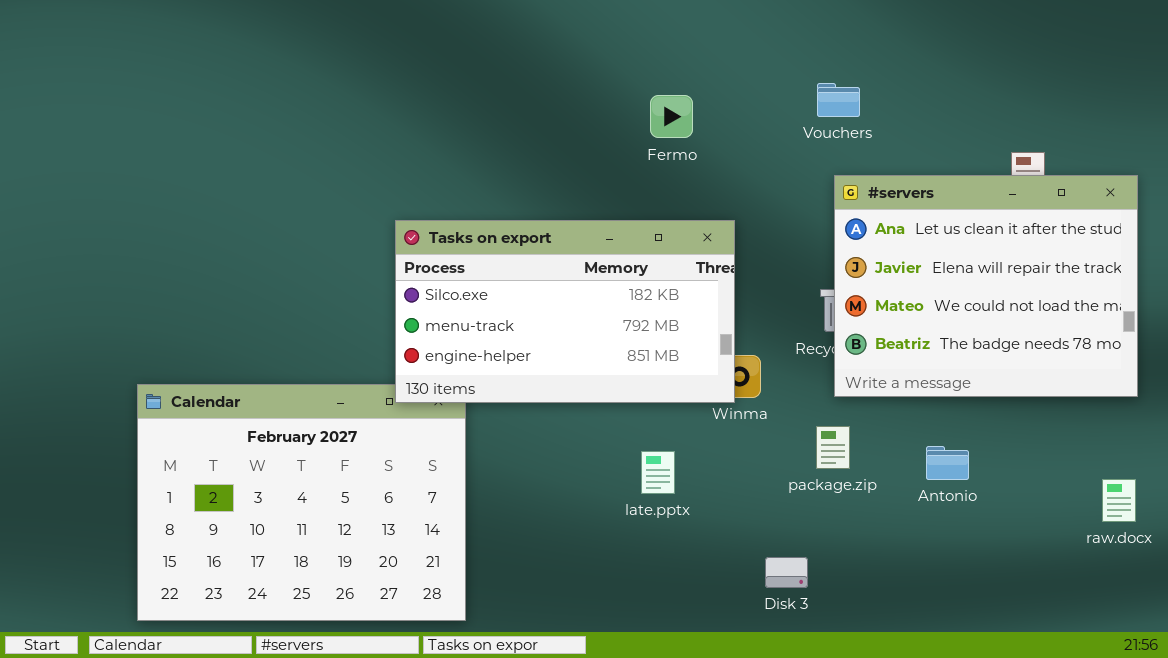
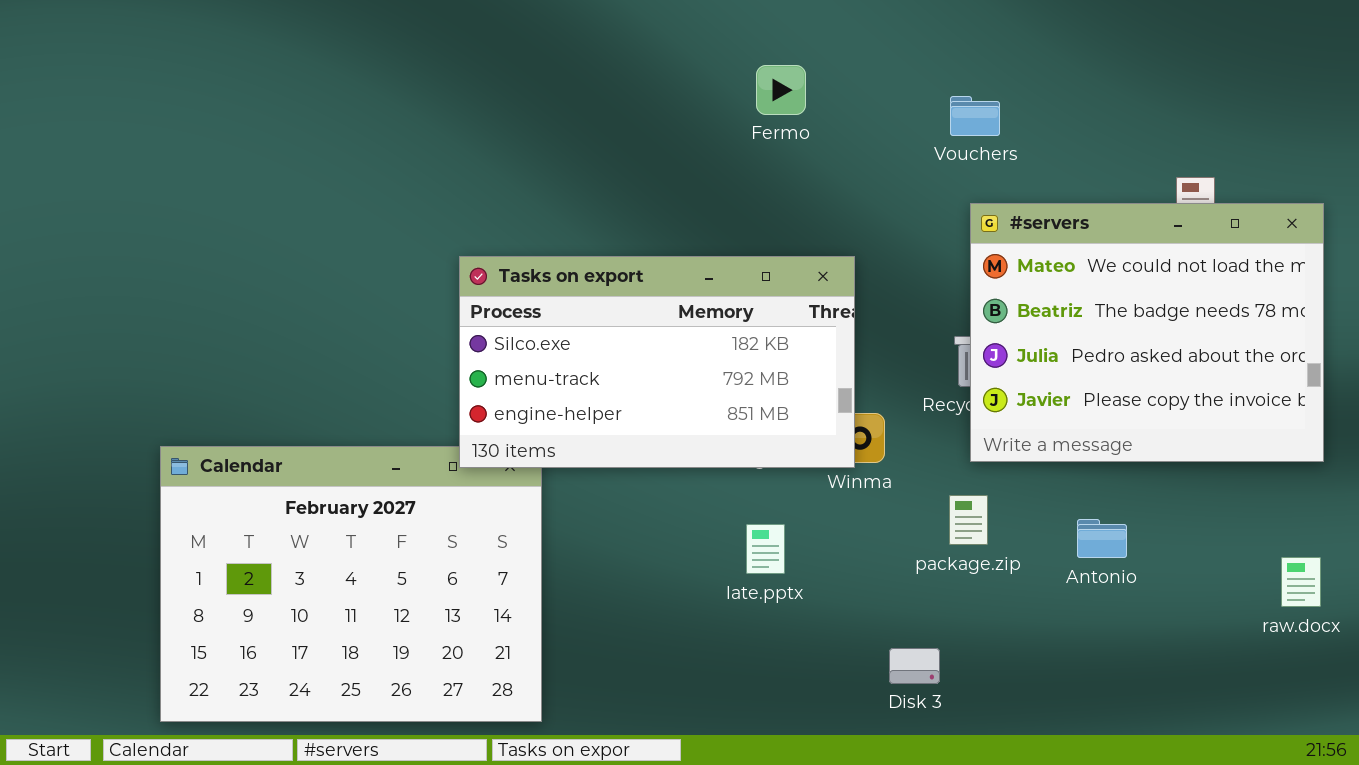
Fermo: [650,95,693,138] -> [756,65,806,115], moved
#servers: [834,175,1138,397] -> [970,203,1324,462], scrolled down 2 rows

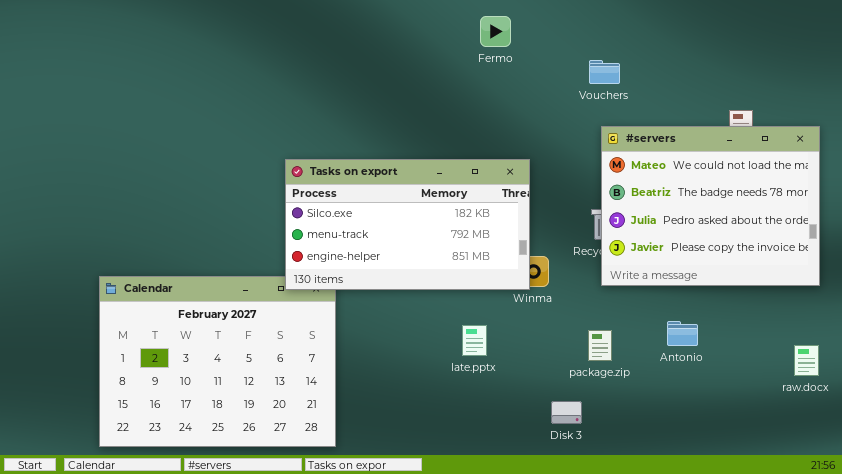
Fermo: [756,65,806,115] -> [480,16,511,47], moved
package.zip: [949,495,988,545] -> [588,330,612,361], moved

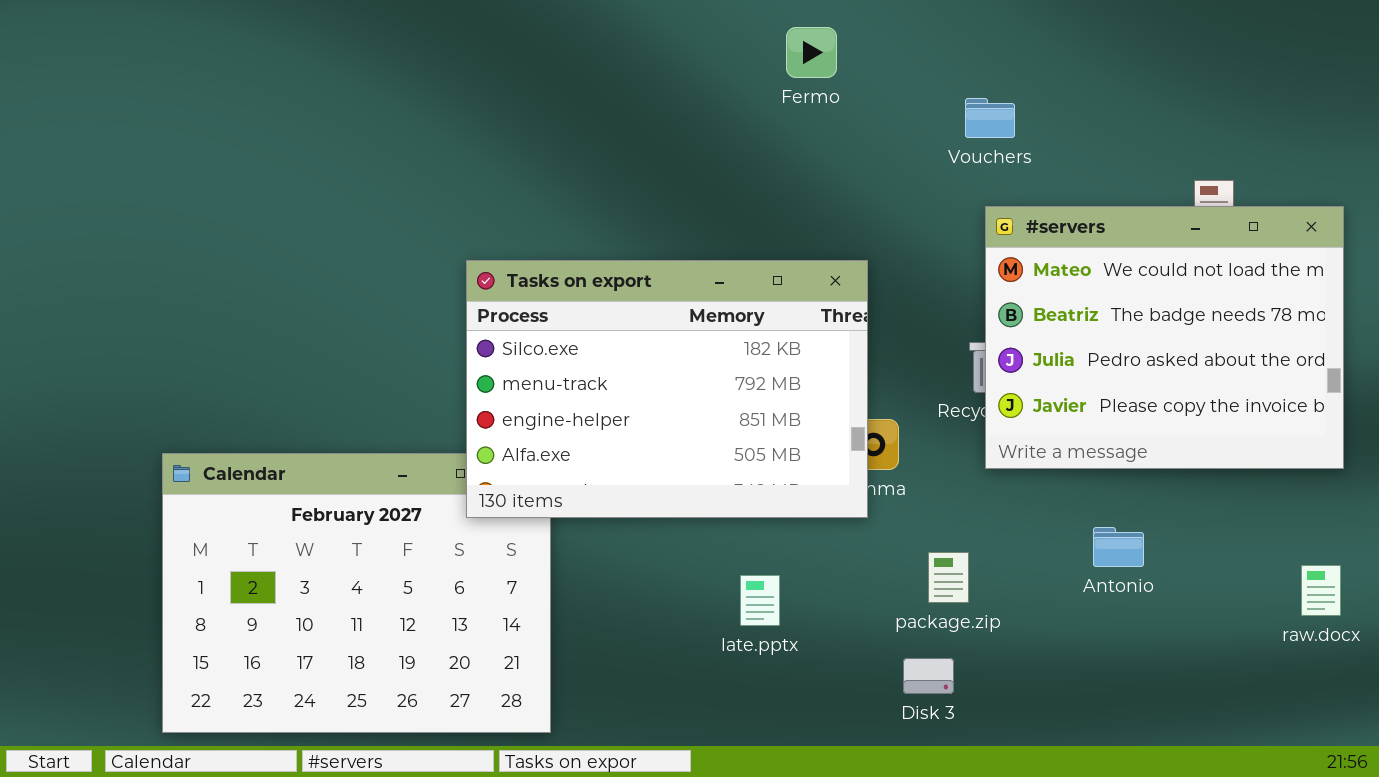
Tasks on export: [285,159,530,290] -> [466,260,868,518], resized
late.pptx: [462,325,487,356] -> [740,575,780,626], moved
package.zip: [588,330,612,361] -> [928,552,969,603], moved

